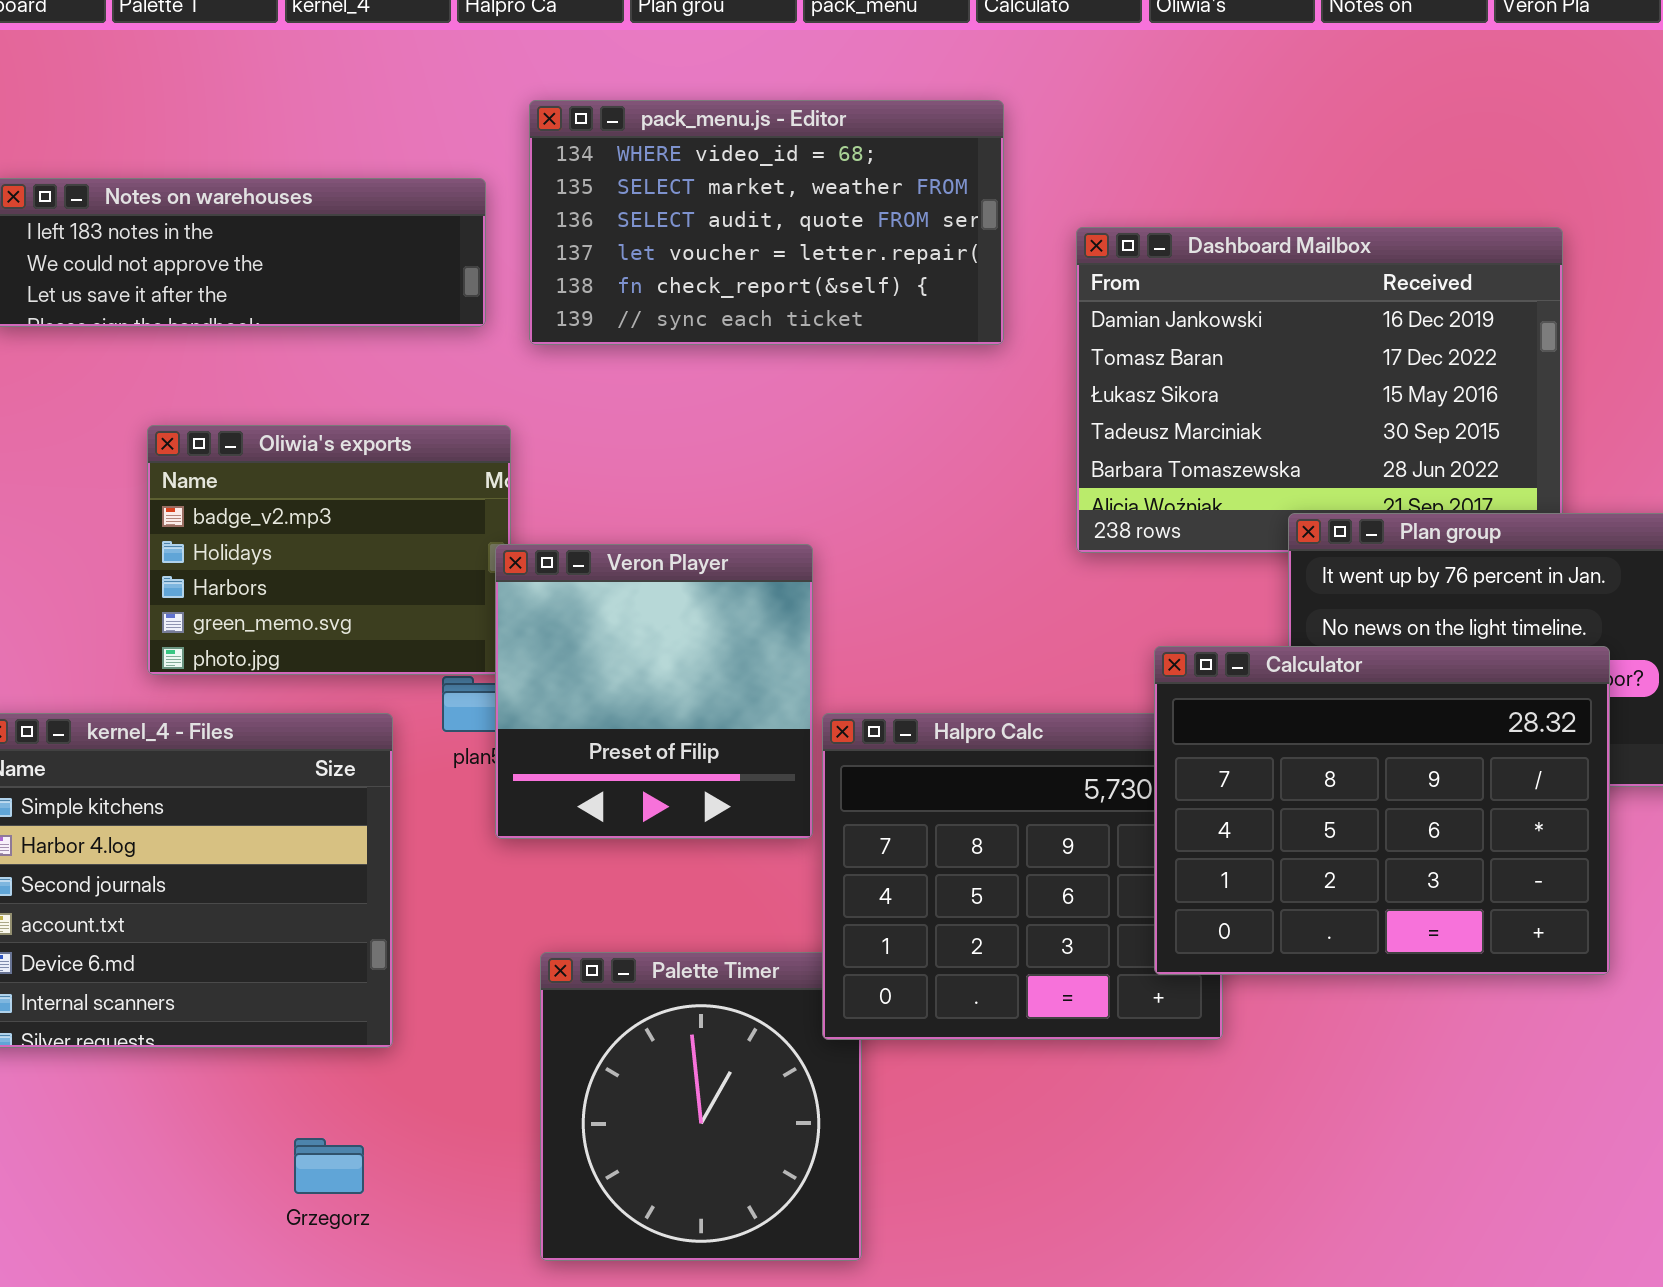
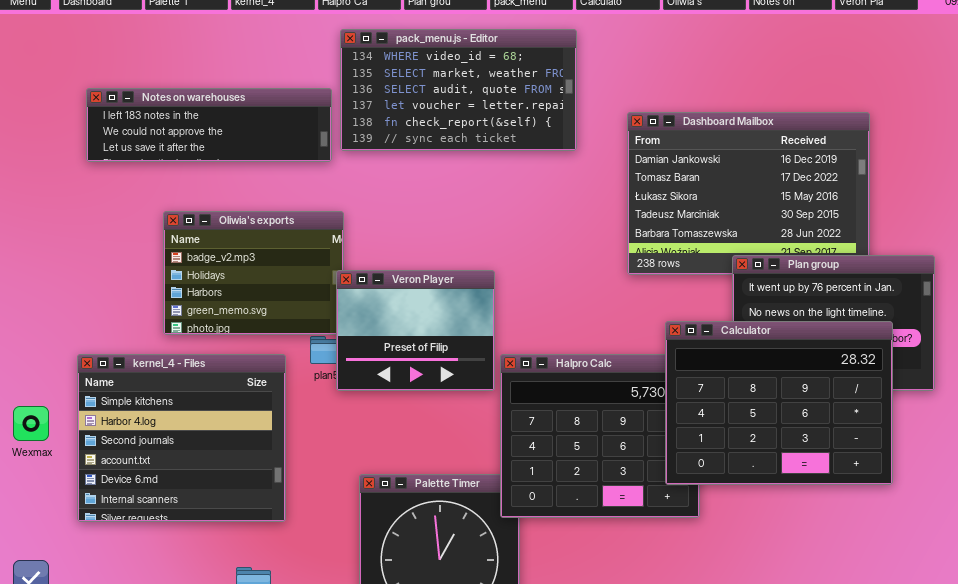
pack_menu.js - Editor: [529,100,1004,345] -> [340,29,577,151], moved
Veron Player: [495,544,813,839] -> [336,270,495,391], resized

